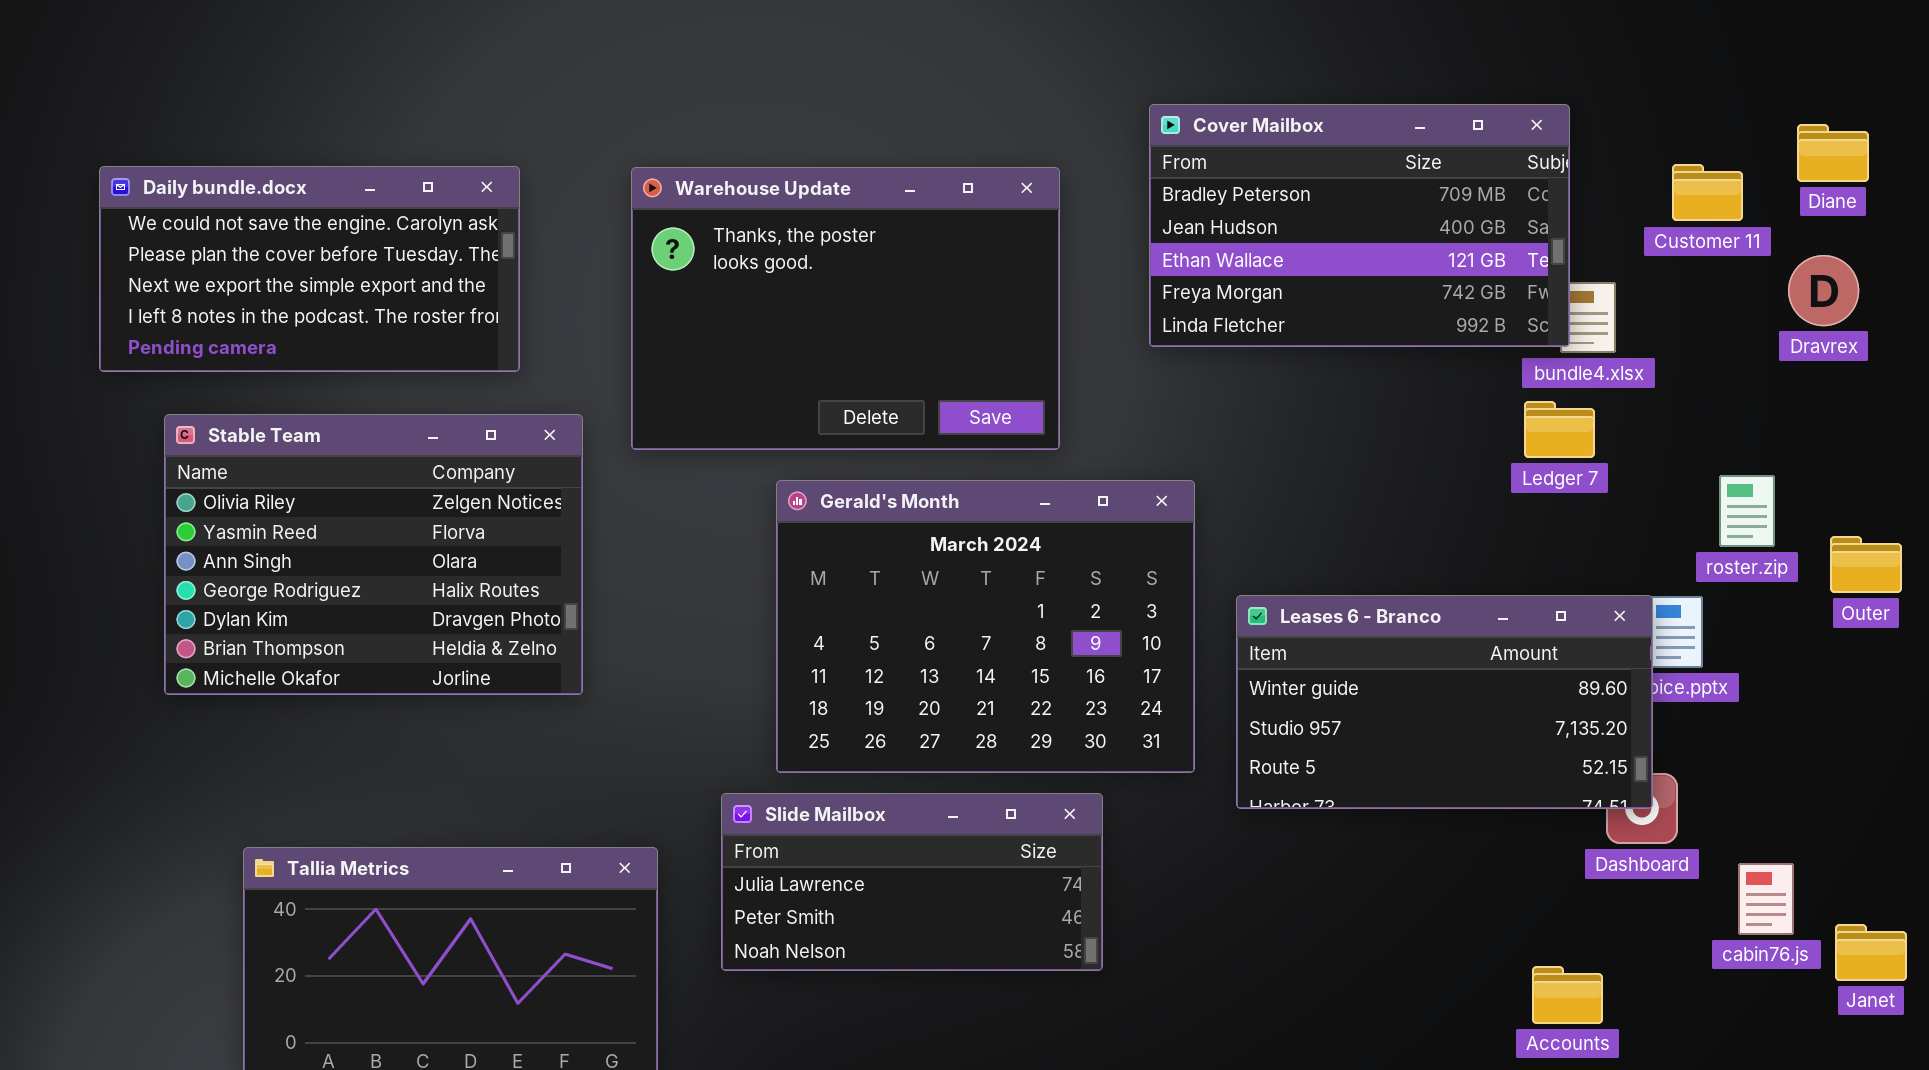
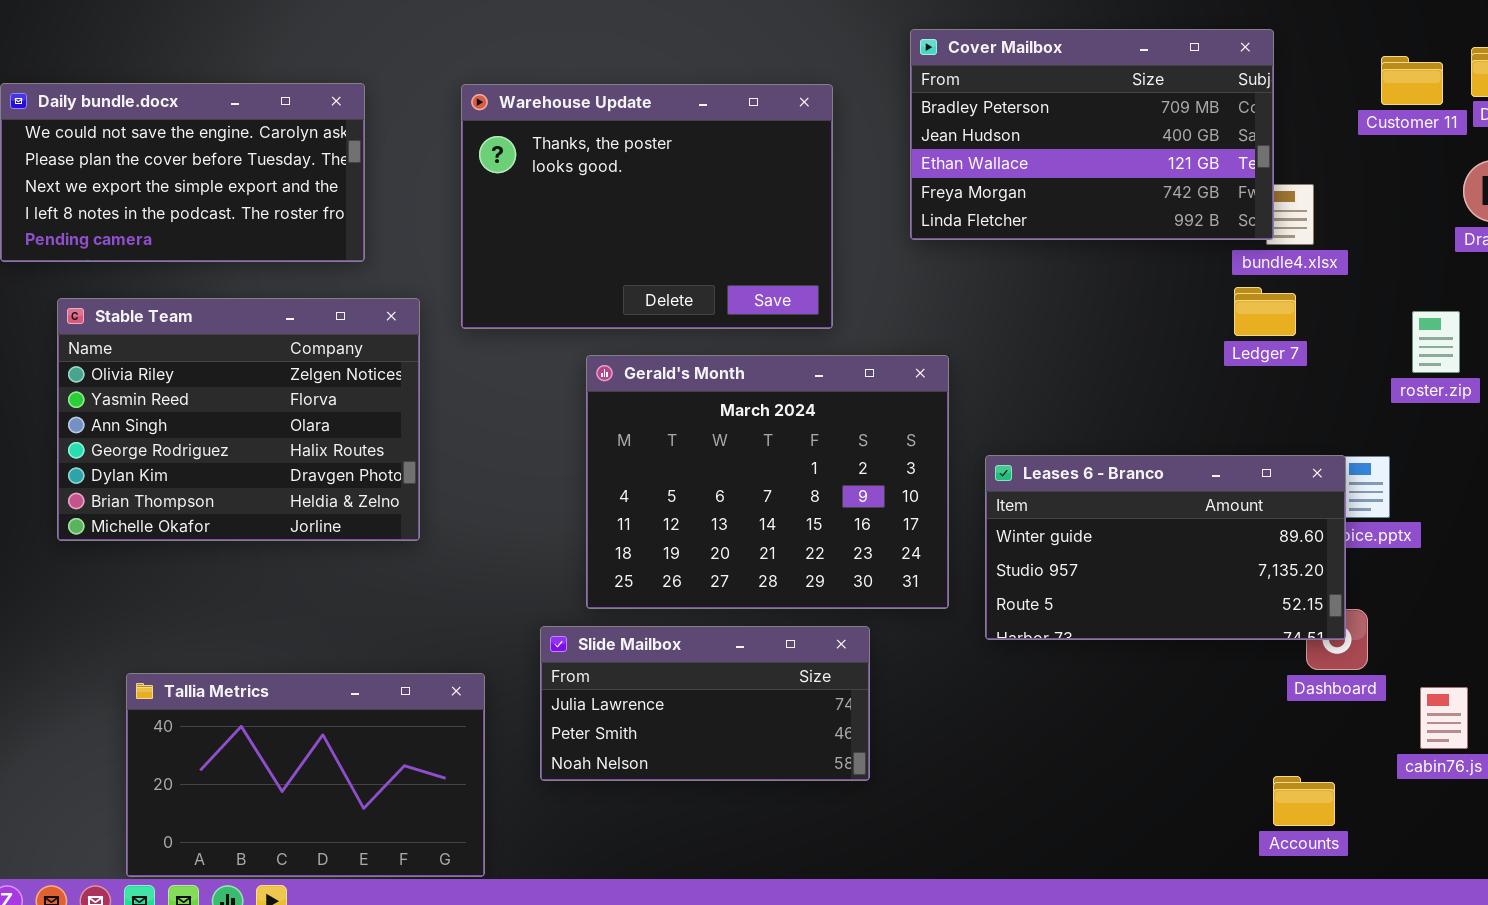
Customer 11: [1672,164,1743,221] -> [1381,56,1443,105], moved
roster.zip: [1719,475,1775,547] -> [1412,311,1460,373], moved
Accounts: [1532,966,1603,1024] -> [1273,776,1335,826], moved

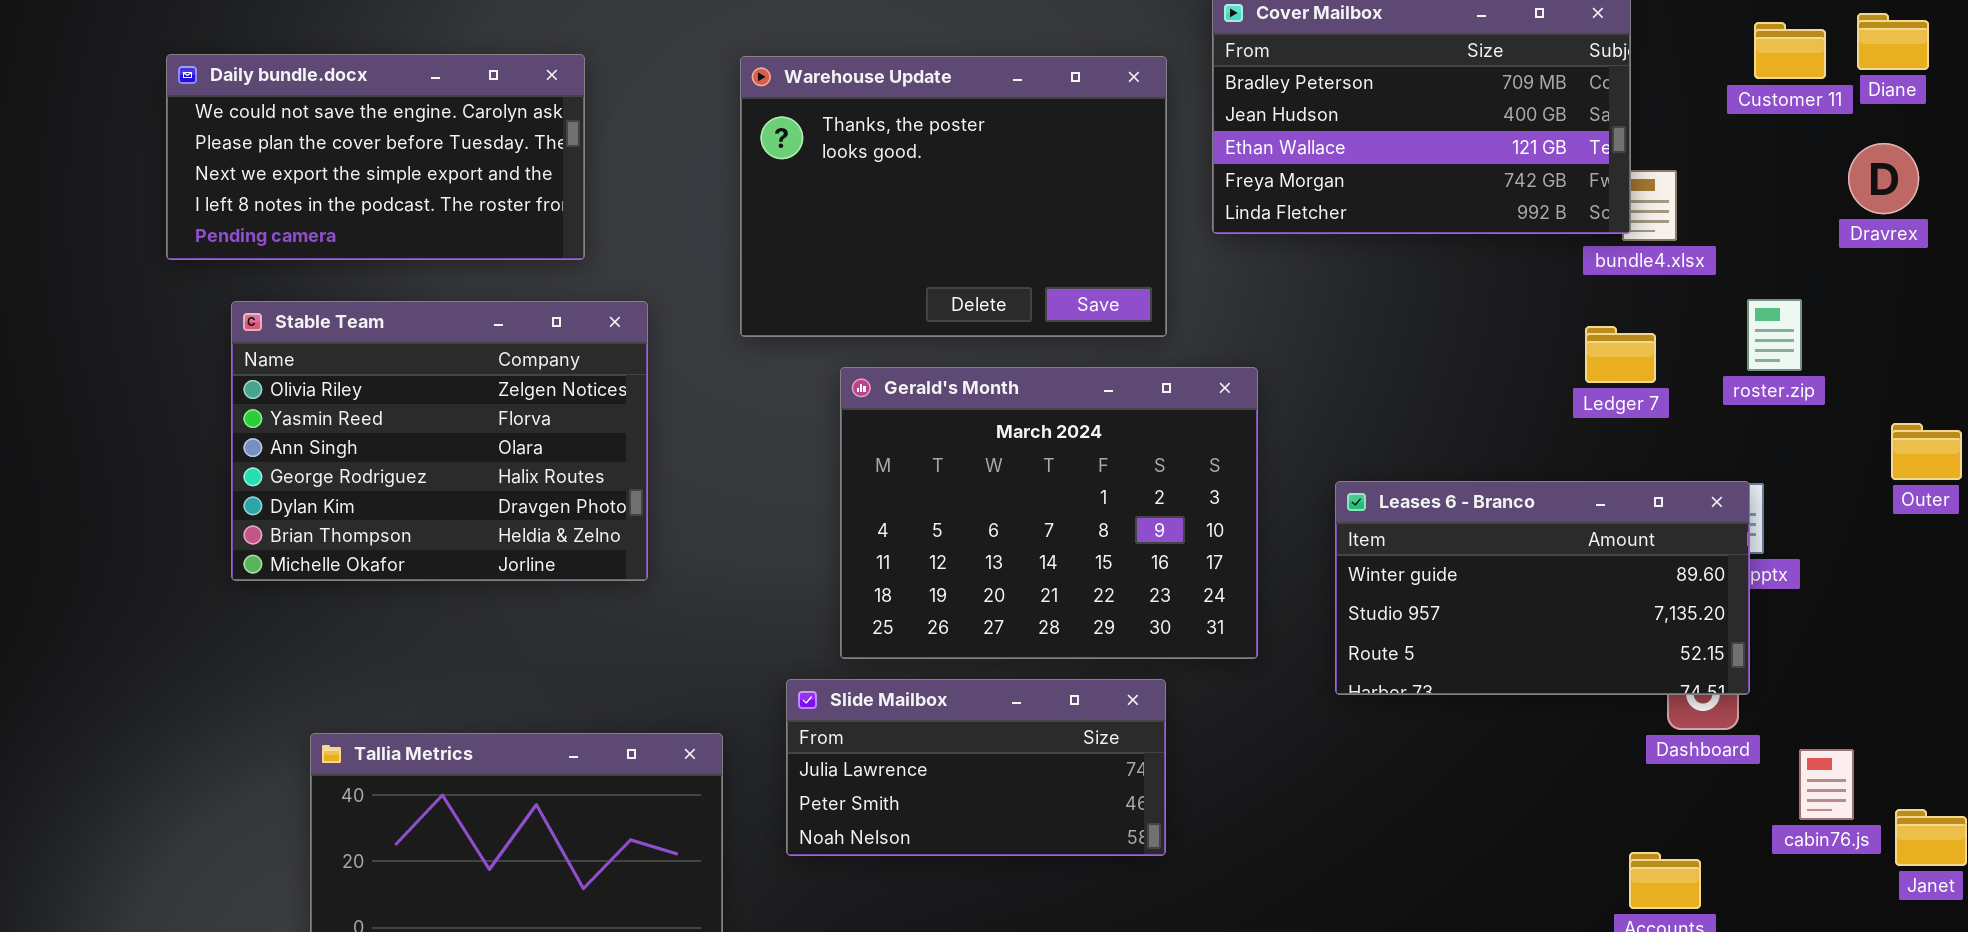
Warehouse Update: [461,84,833,329] -> [740,56,1167,337], moved
Ledger 7: [1234,287,1296,336] -> [1585,326,1656,383], moved
roster.zip: [1412,311,1460,373] -> [1747,299,1802,371], moved
Leases 6 - Branco: [985,455,1346,640] -> [1335,481,1750,695], moved

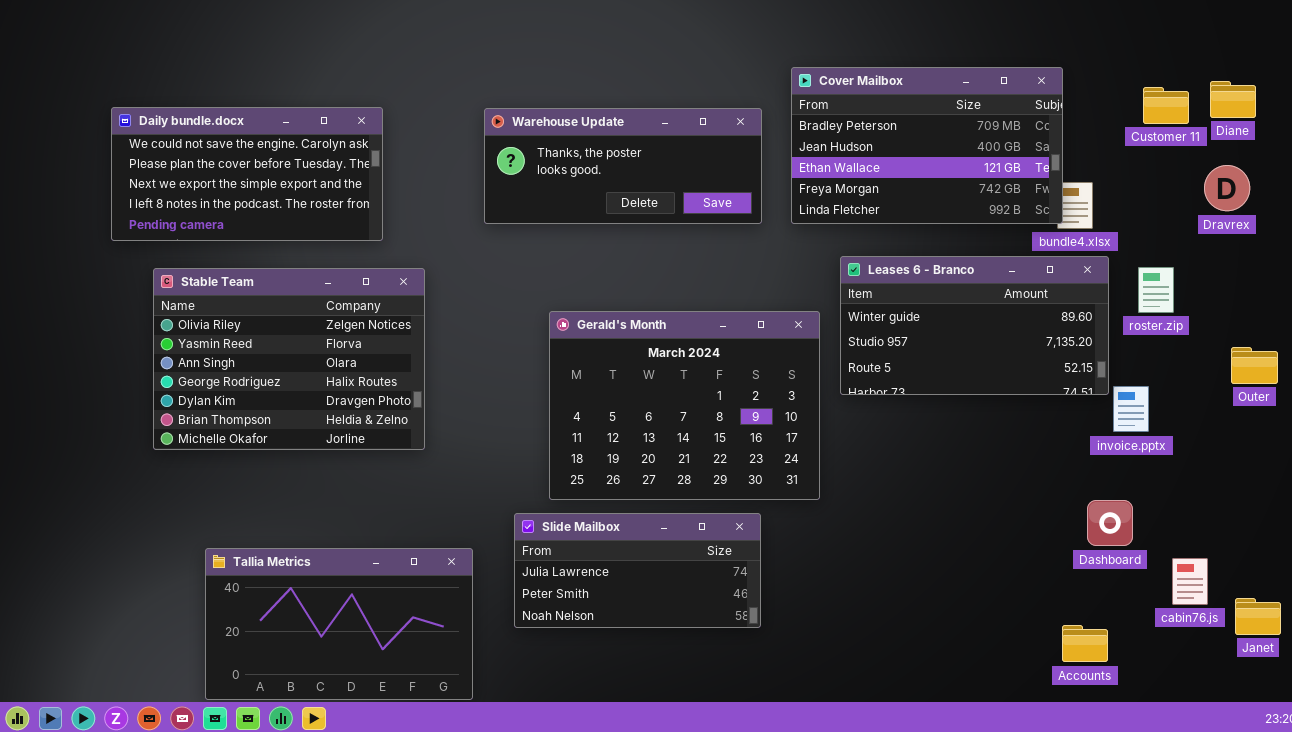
Warehouse Update: [740,56,1167,337] -> [484,108,762,224], resized
Leases 6 - Branco: [1335,481,1750,695] -> [840,256,1109,395], moved

